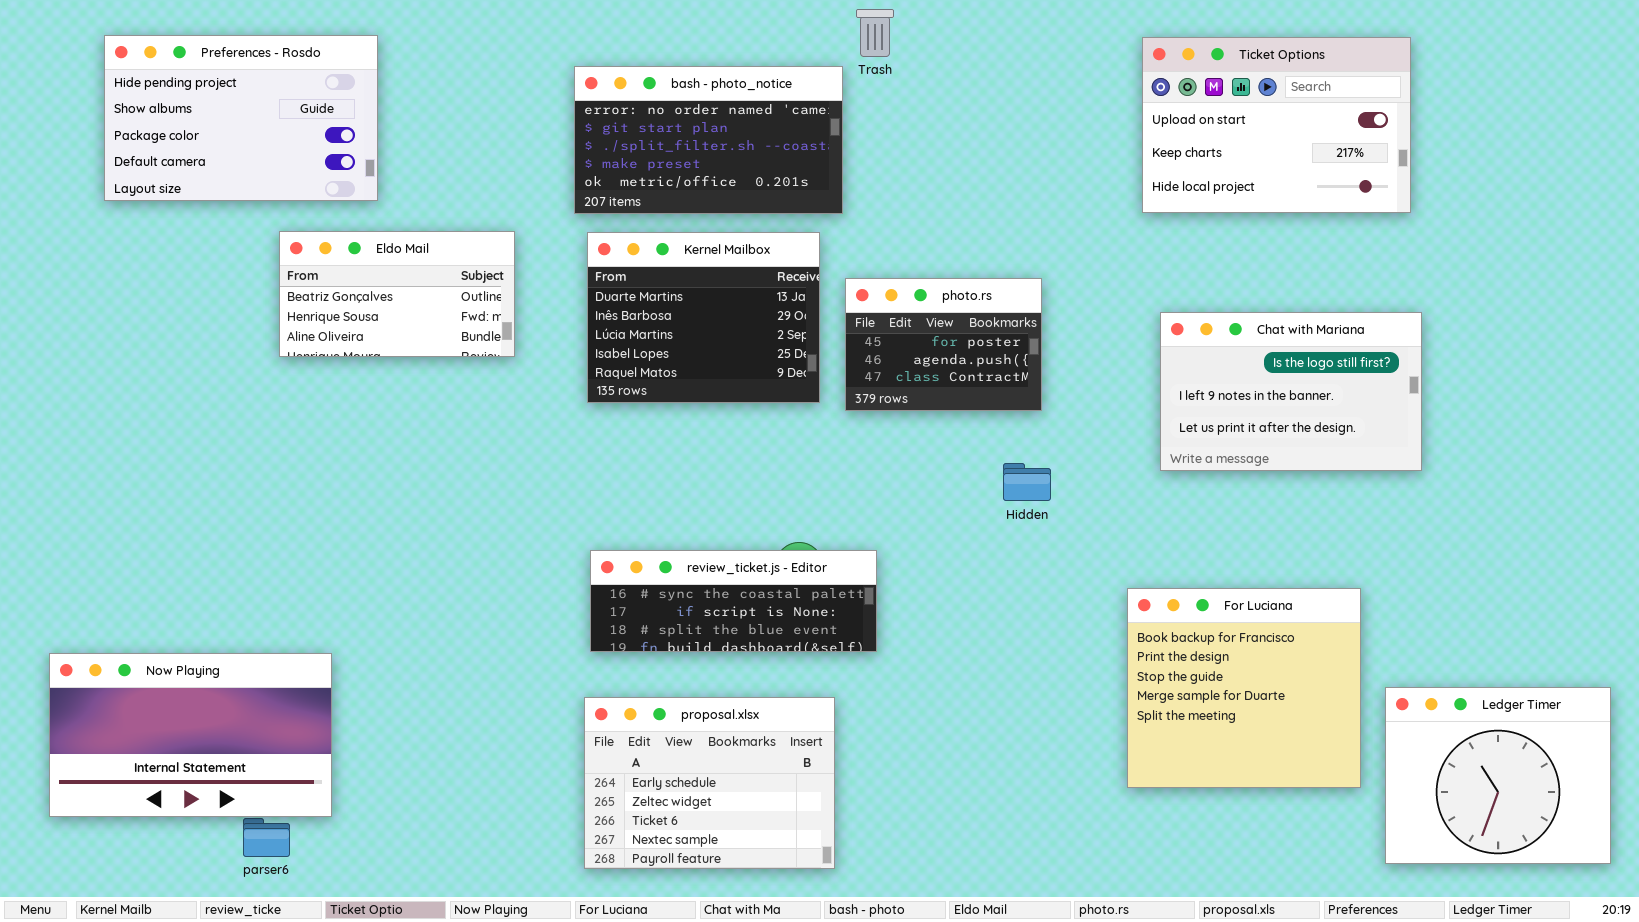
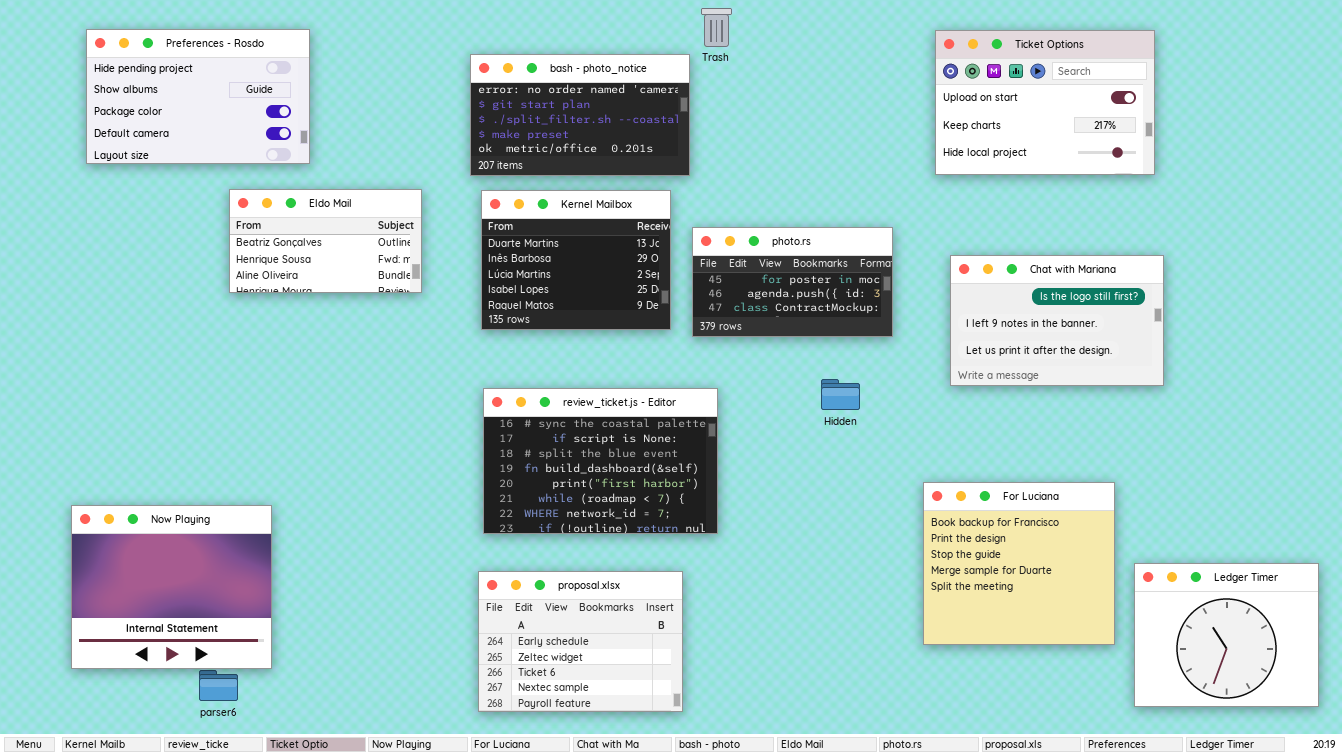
photo.rs: [845,278,1042,411] -> [692,227,893,337], resized
review_ticket.js - Editor: [590,550,877,652] -> [483,388,718,534], resized
Now Playing: [49,653,332,817] -> [71,505,272,669], resized

